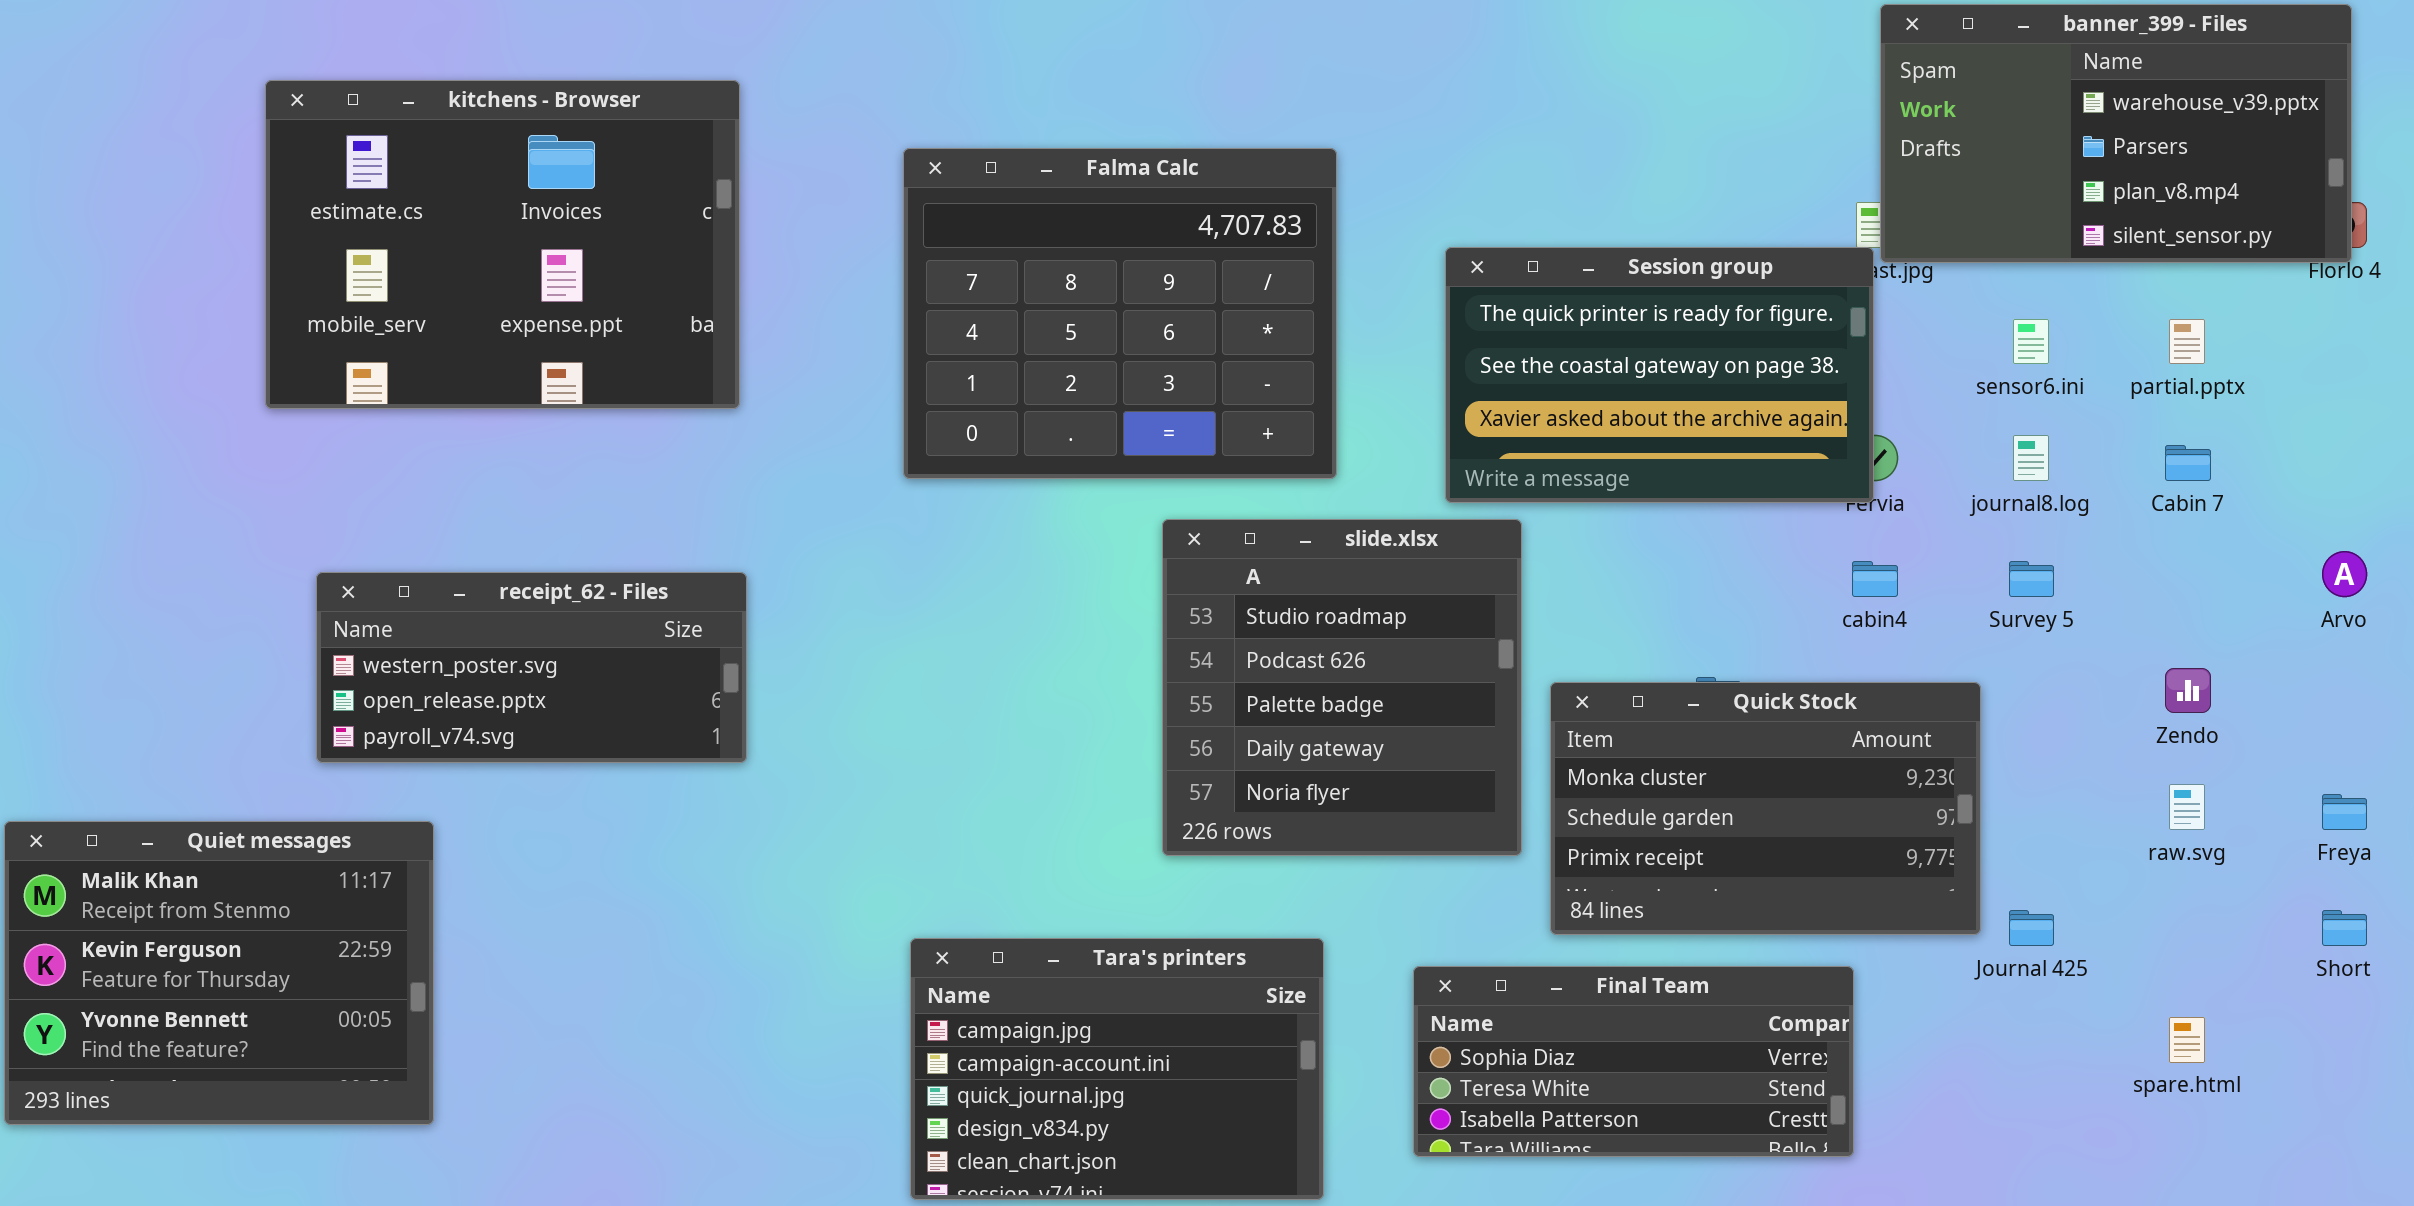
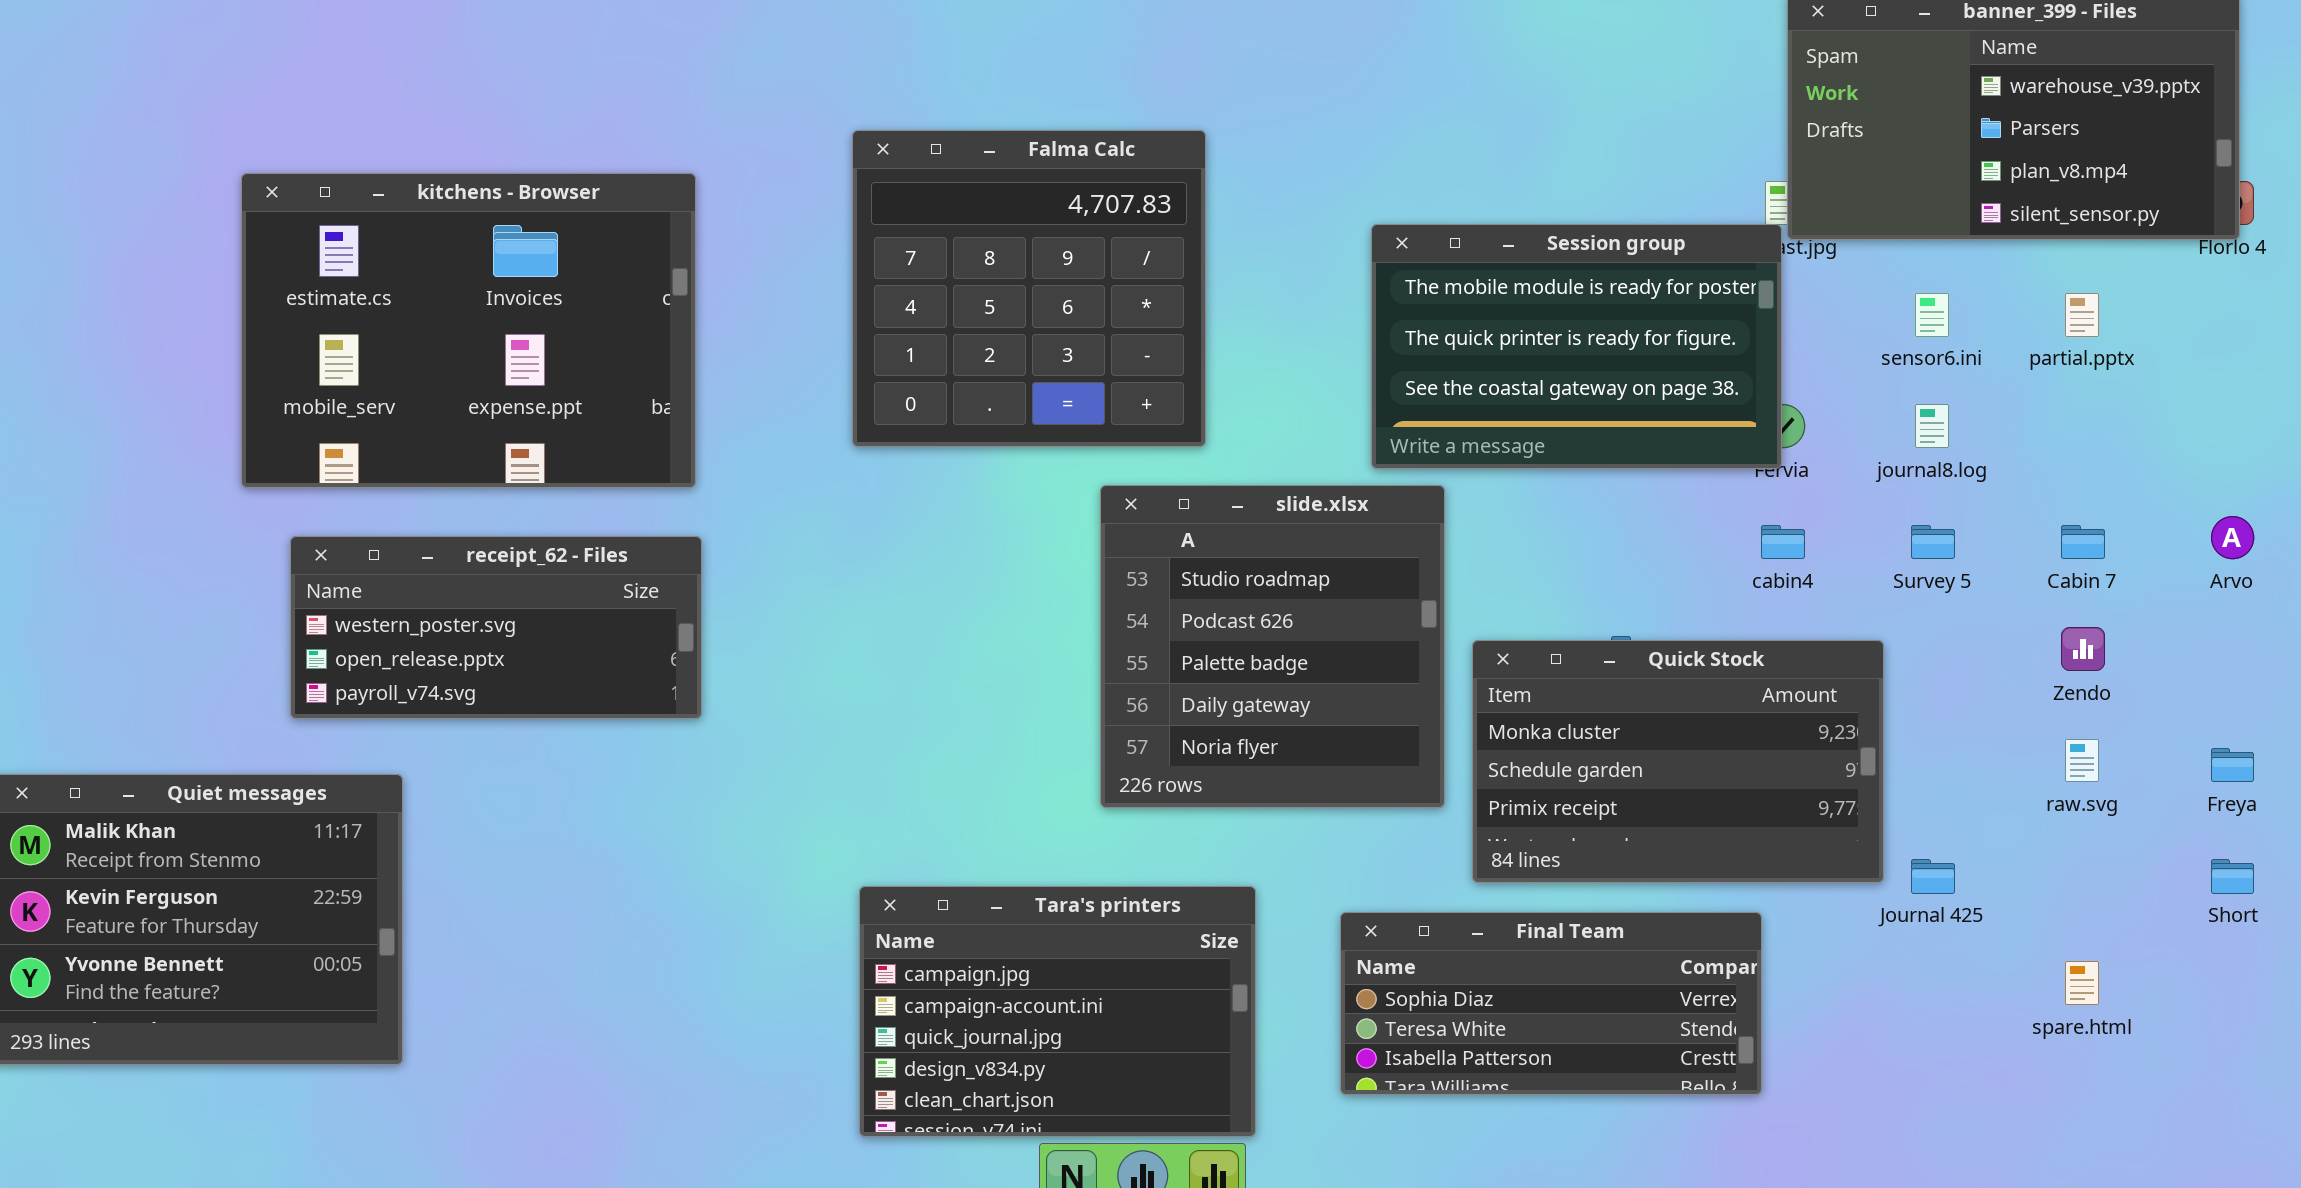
kitchens - Browser: [265,80,740,409] -> [241,173,696,488], moved
Falma Calc: [903,148,1337,479] -> [852,130,1206,447], resized
Session group: [1445,247,1874,503] -> [1371,224,1782,469], scrolled up 1 row
Cabin 7: [2165,445,2211,481] -> [2061,525,2105,559], moved

